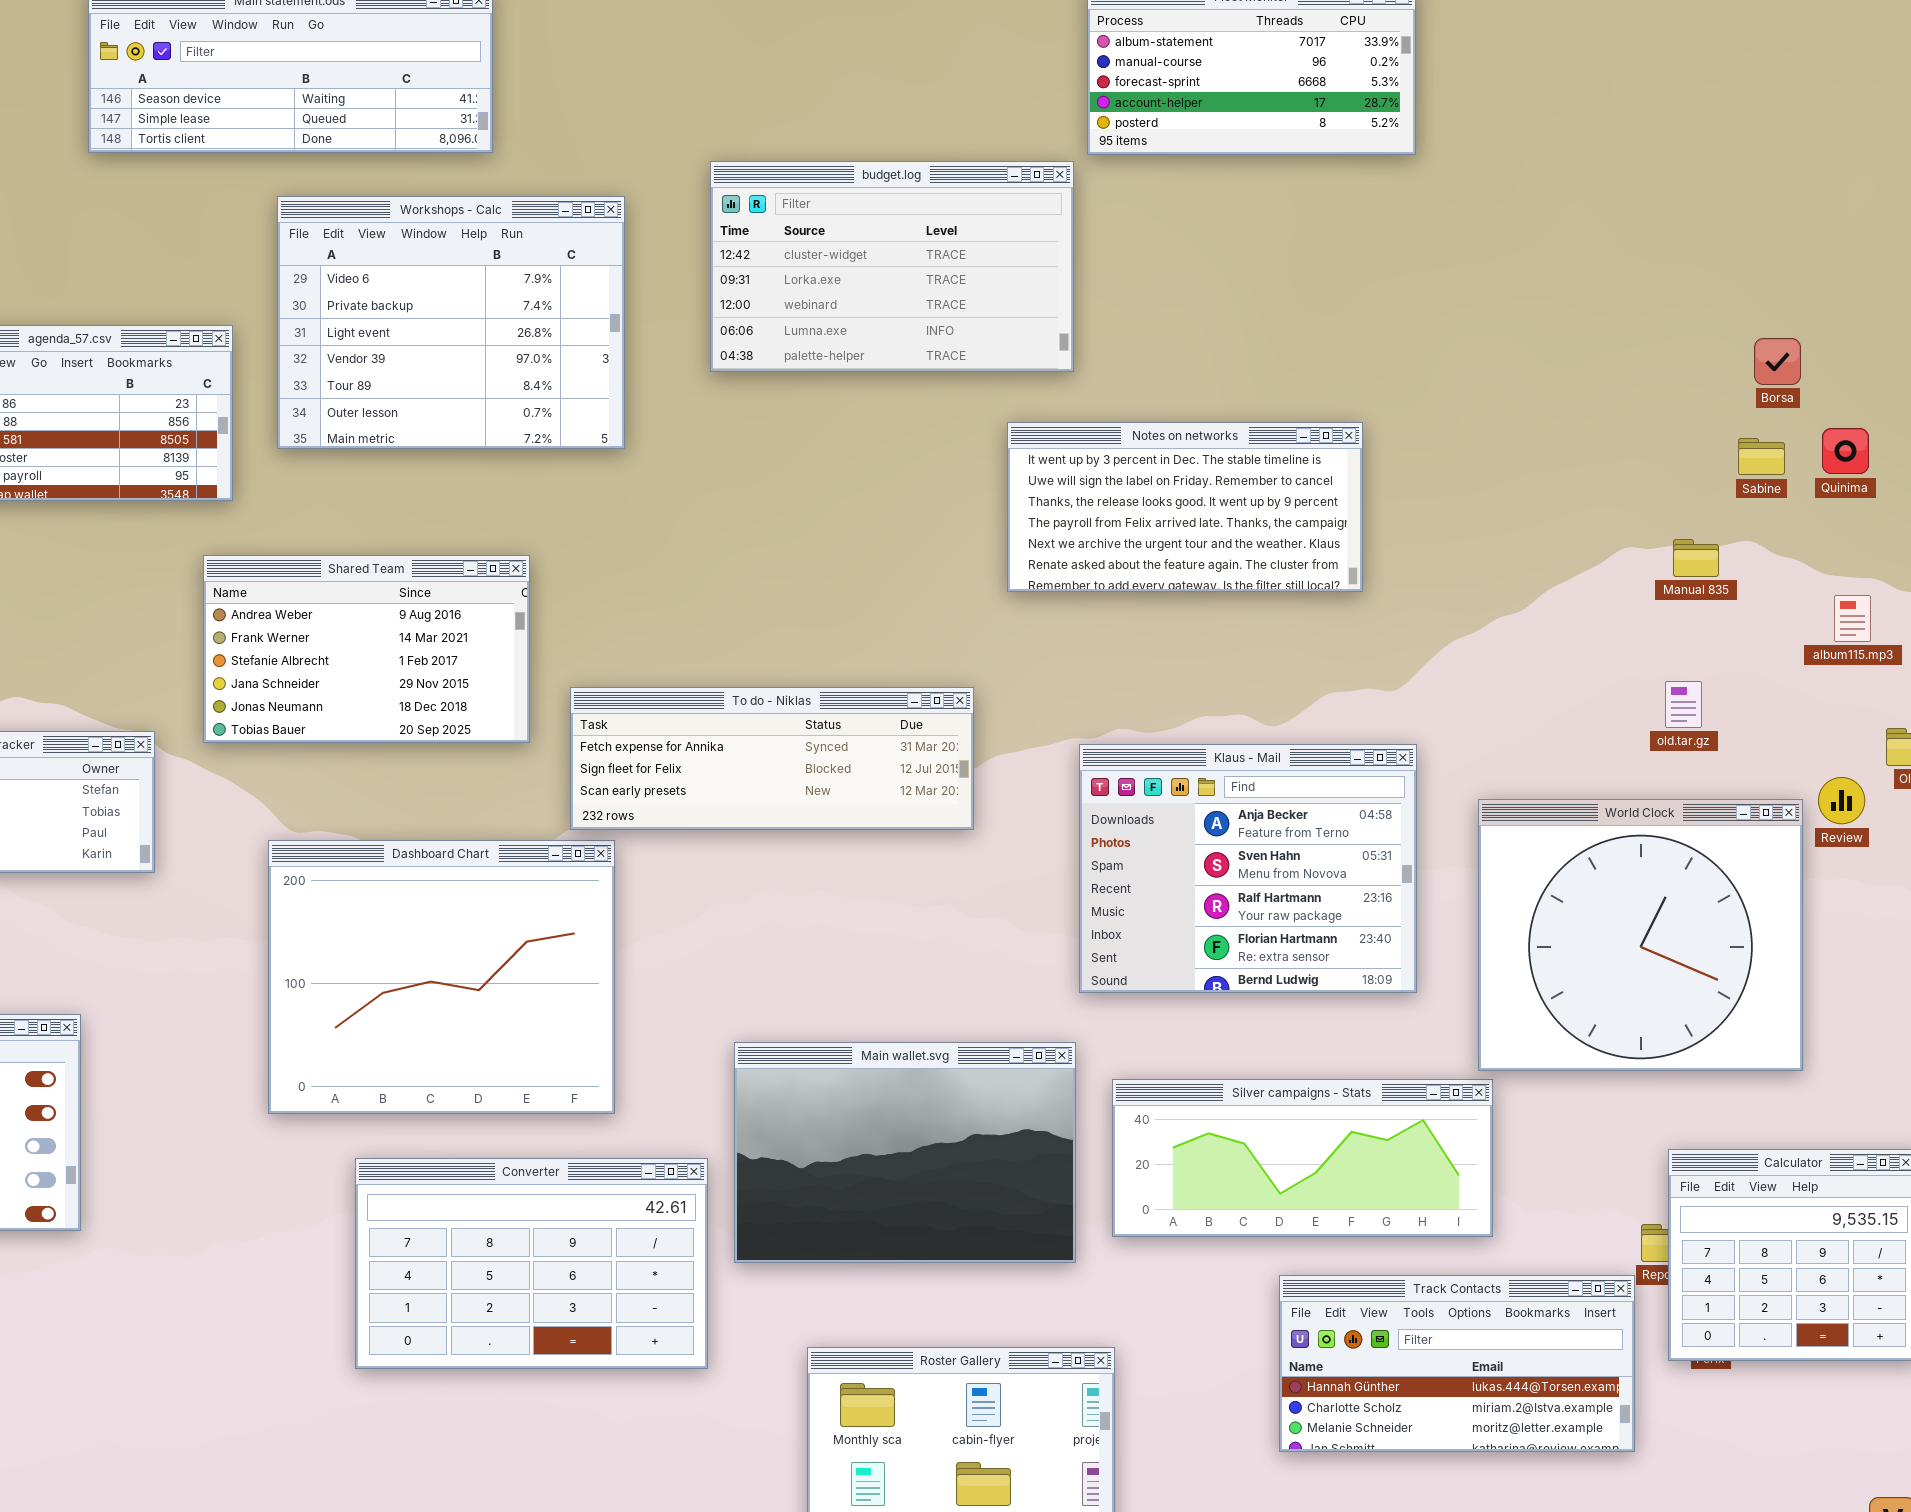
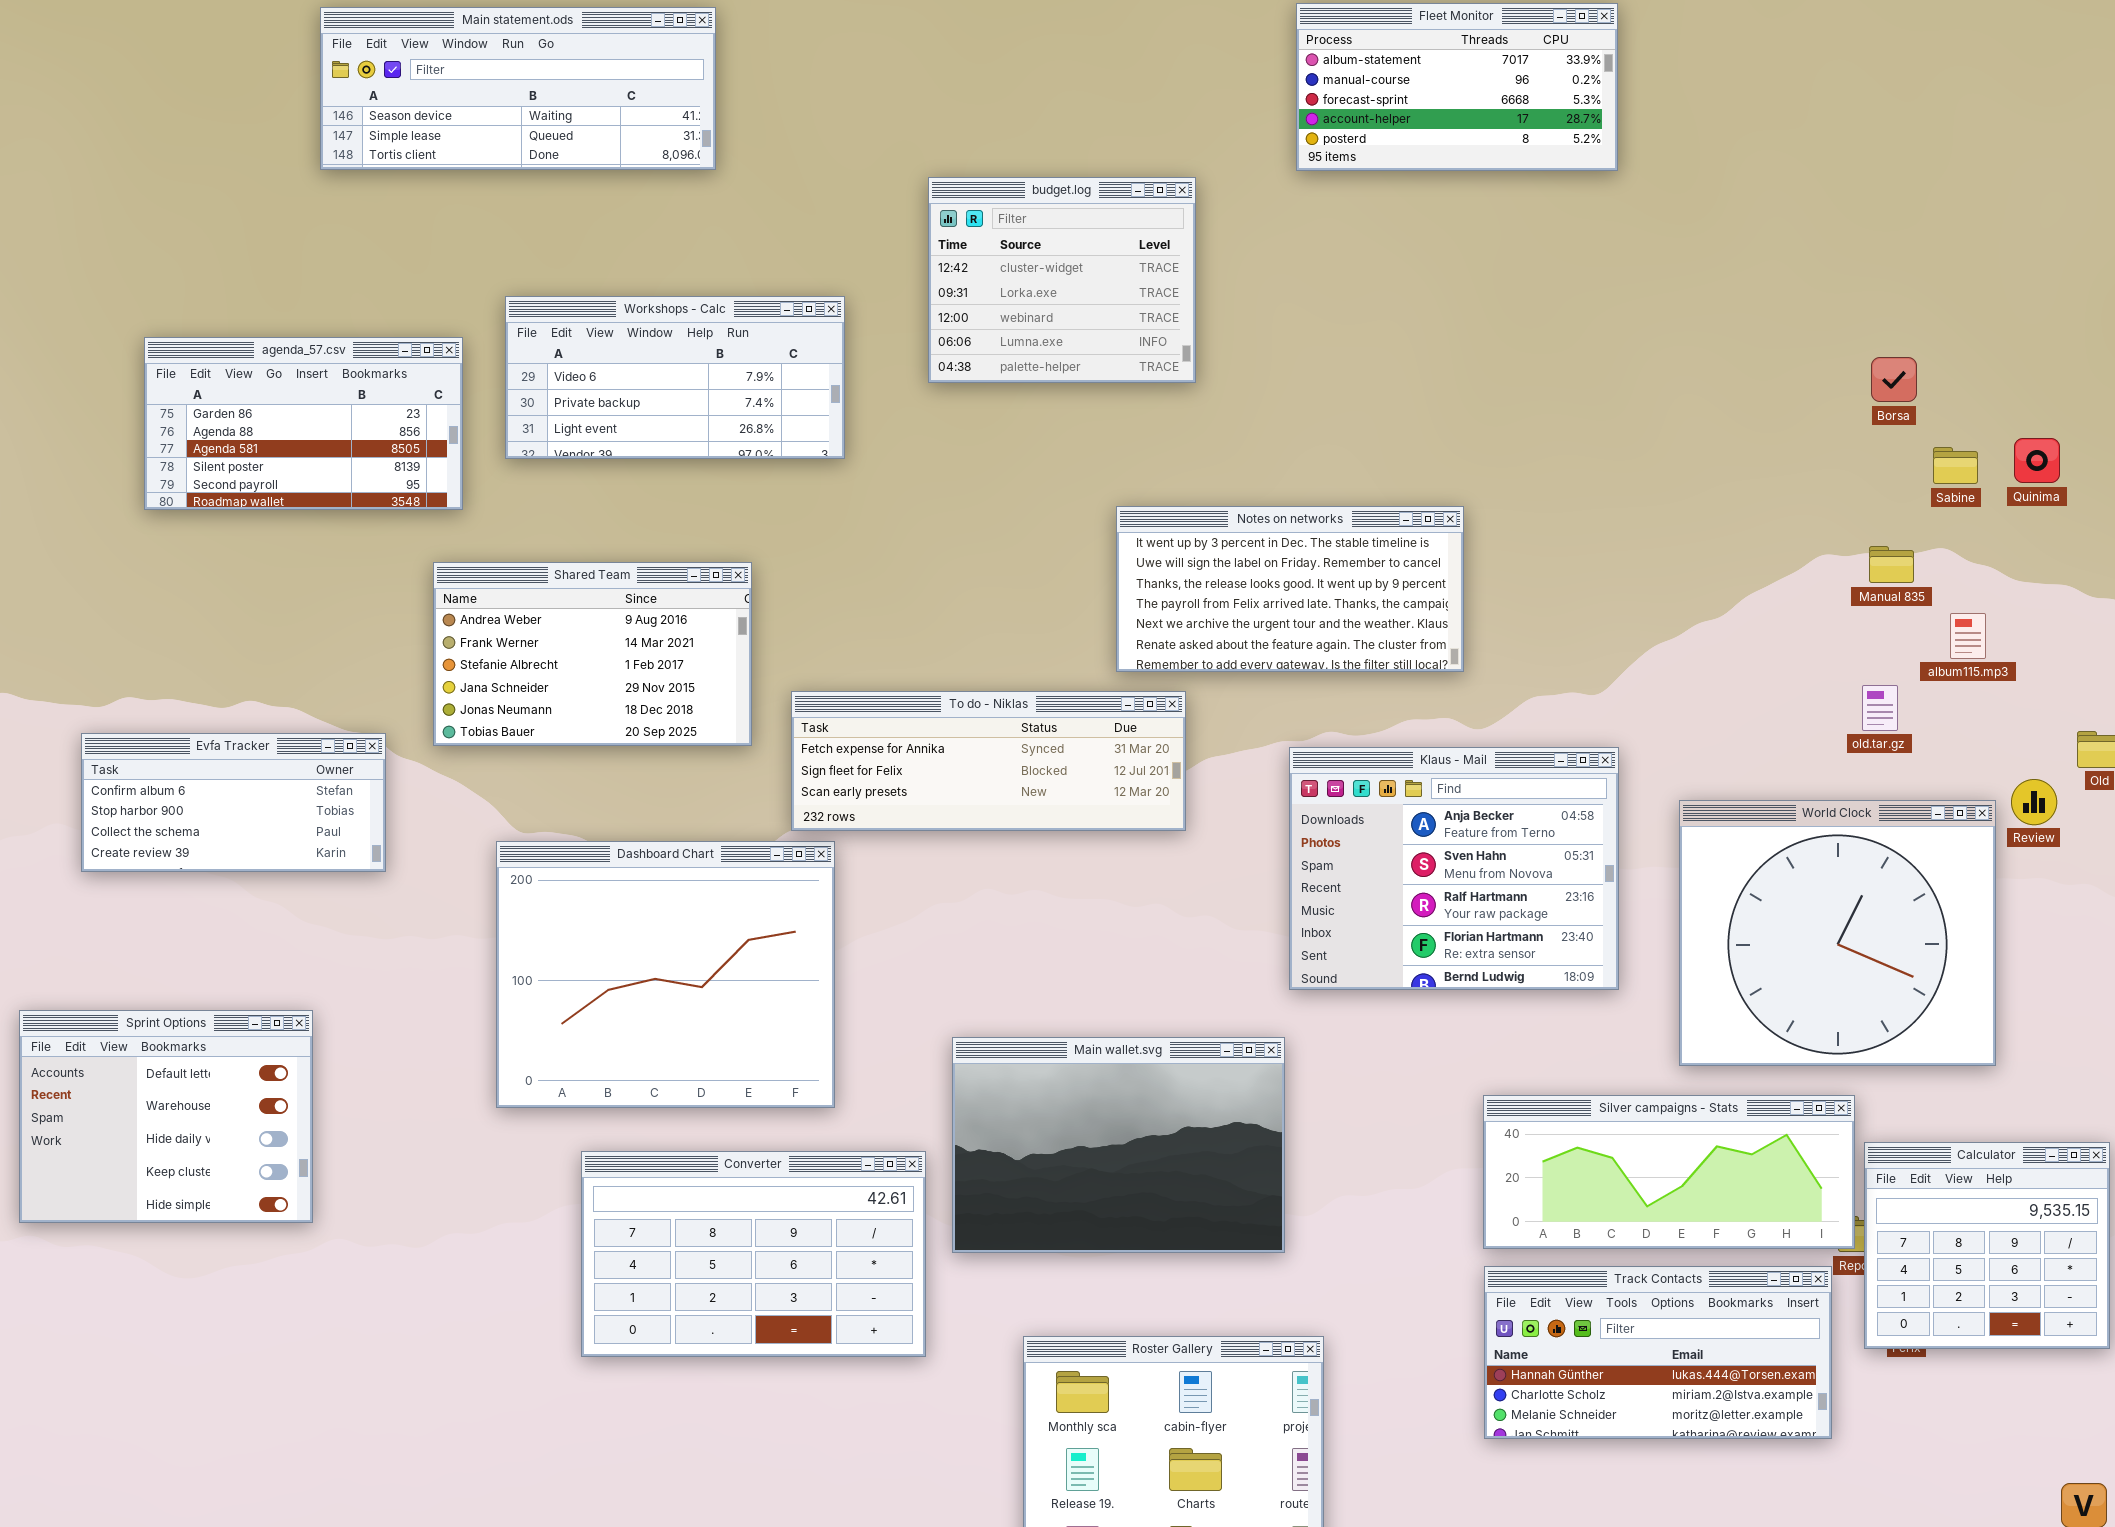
budget.log: [710,161,1074,372] -> [928,177,1196,383], resized
Workshops - Calc: [277,196,625,449] -> [505,296,845,459], resized
Borsa: [1754,338,1801,385] -> [1871,357,1917,402], moved
Notes on networks: [1007,422,1363,592] -> [1116,506,1464,672], moved
album115.mp3: [1834,595,1871,642] -> [1950,613,1986,659], moved
Silver campaigns - Stats: [1112,1079,1493,1237] -> [1483,1095,1855,1249], moved

